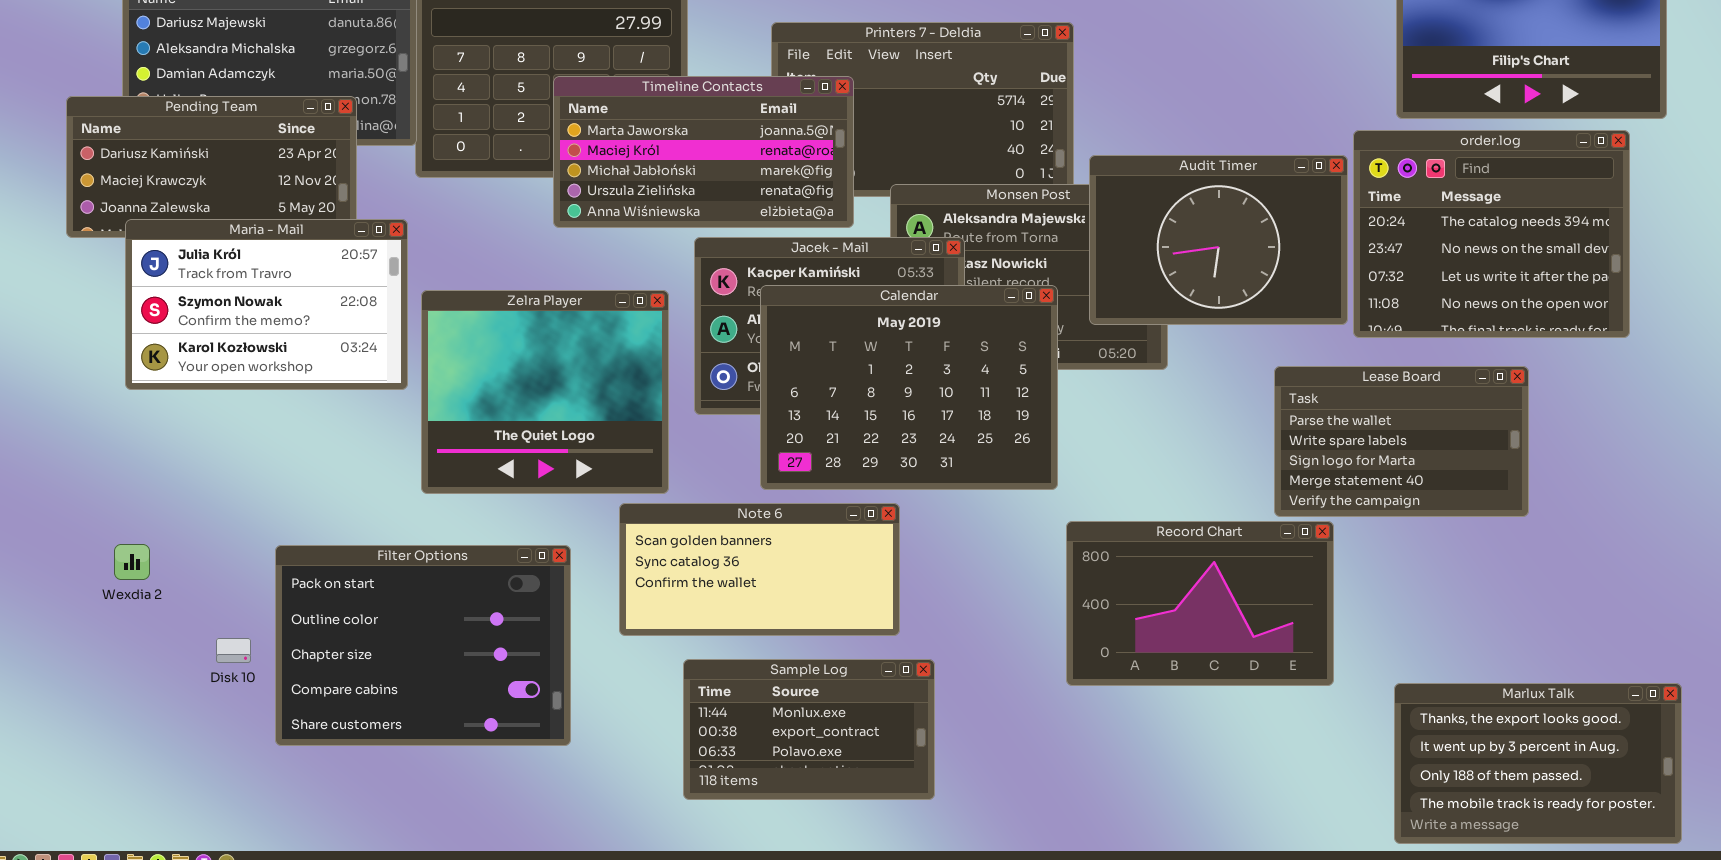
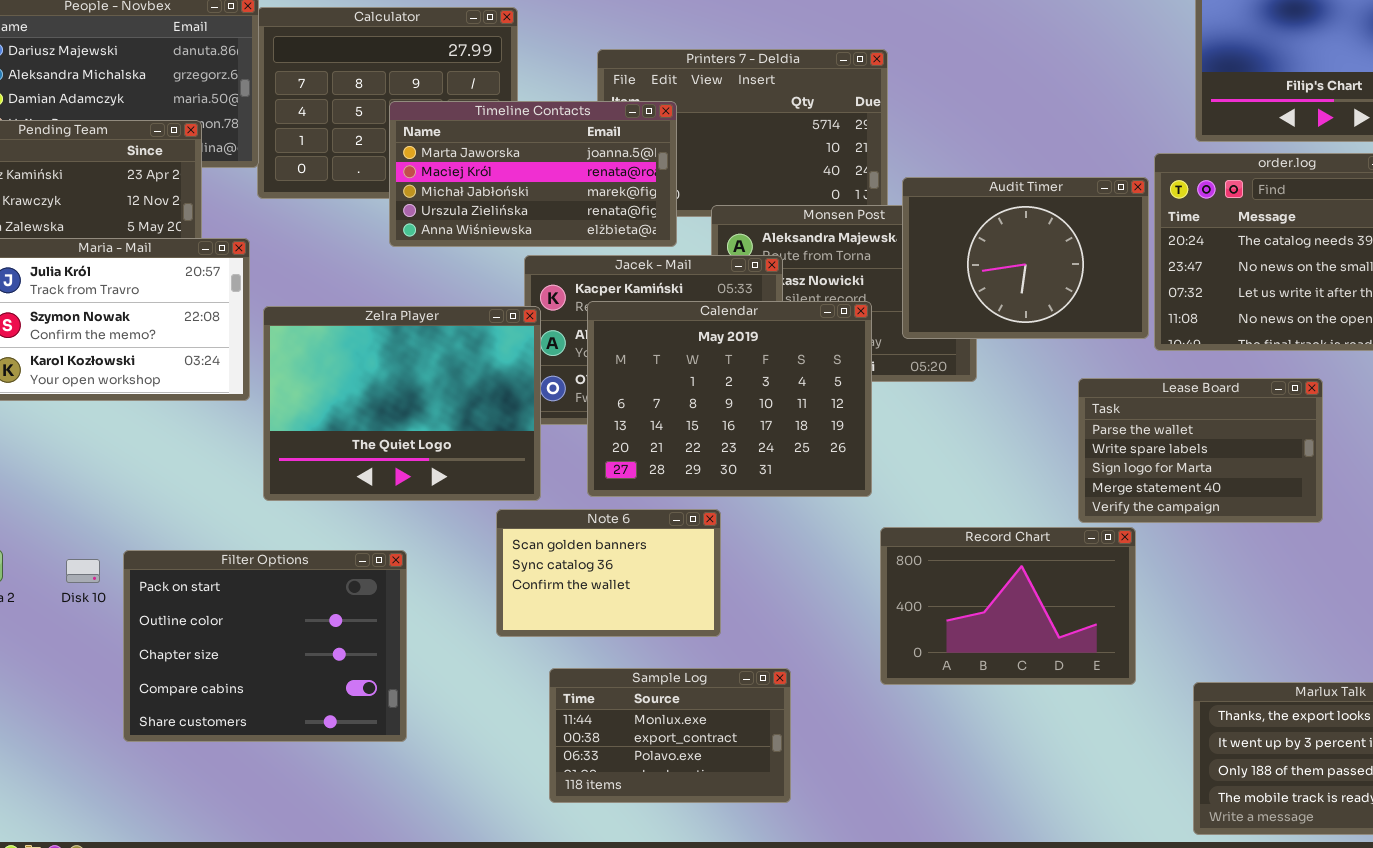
Zelra Player: [421,290,669,494] -> [263,306,541,501], resized
Note 6: [619,503,900,636] -> [496,509,721,637], resized
Disk 10: [216,638,251,663] -> [66,559,100,583], moved
Sample Log: [683,659,935,800] -> [549,668,791,803], moved

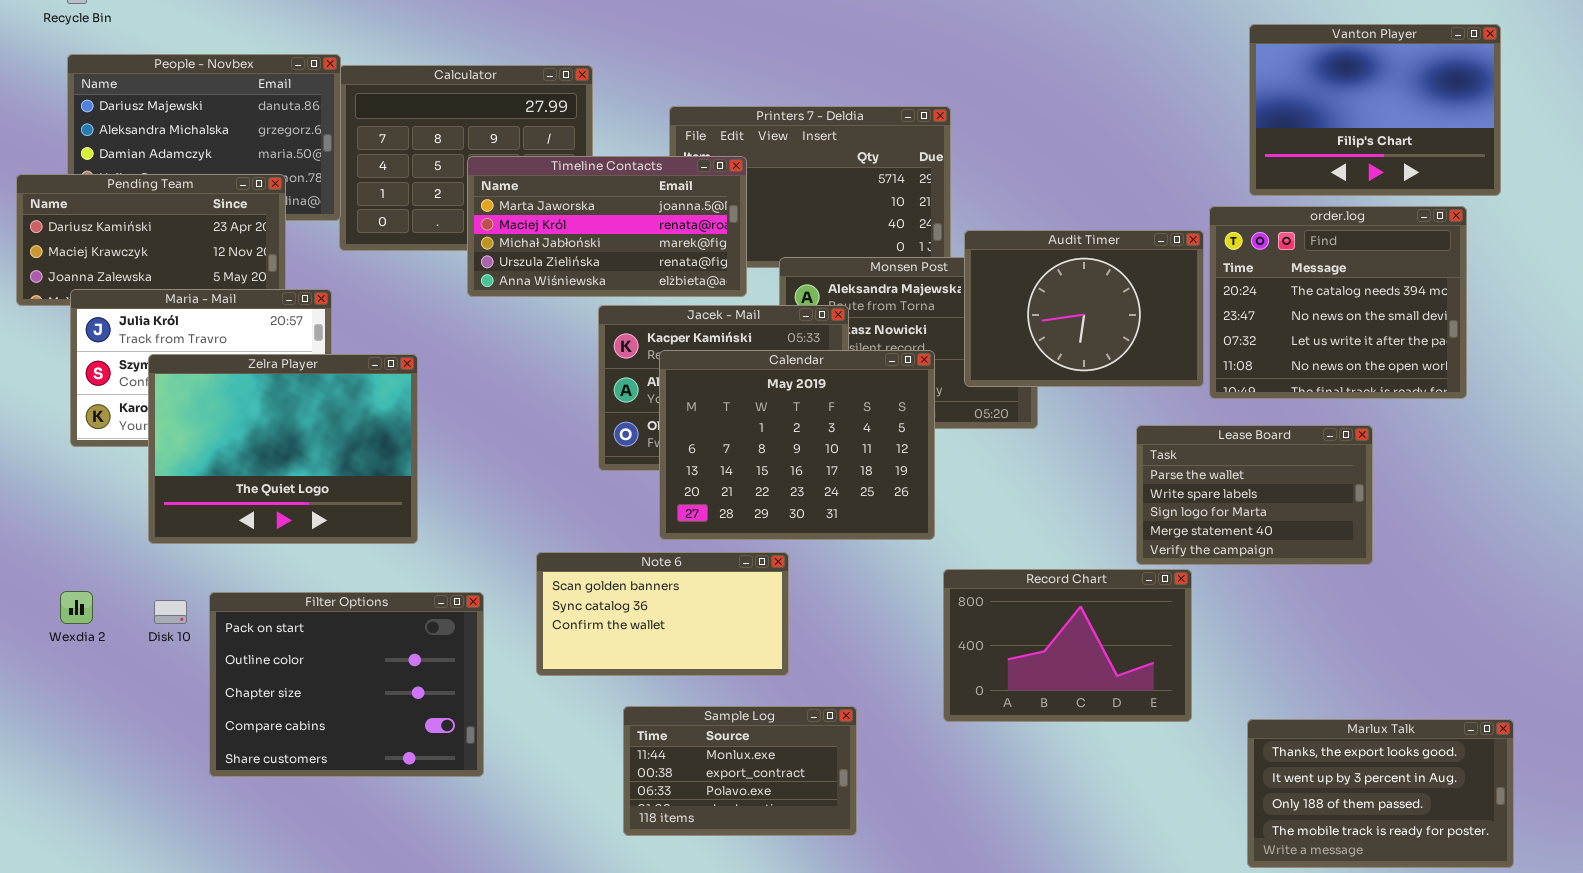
Zelra Player: [263,306,541,501] -> [148,354,418,544], moved
Note 6: [496,509,721,637] -> [536,552,789,676], resized

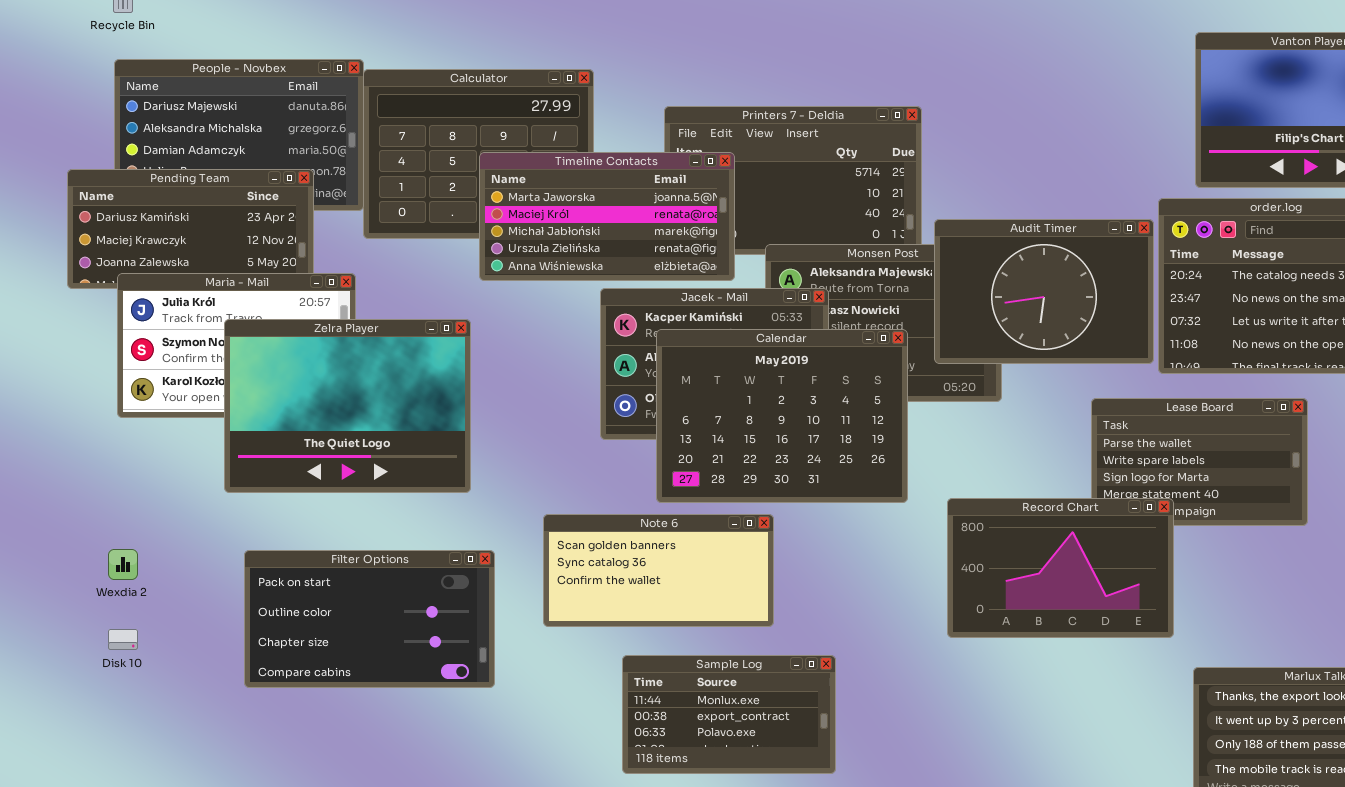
Zelra Player: [148,354,418,544] -> [224,319,471,493], moved
Record Chart: [943,569,1192,722] -> [947,498,1174,638], moved
Filter Options: [209,592,484,777] -> [244,550,495,688], resized
Disk 10: [154,600,187,624] -> [108,629,138,650], moved

